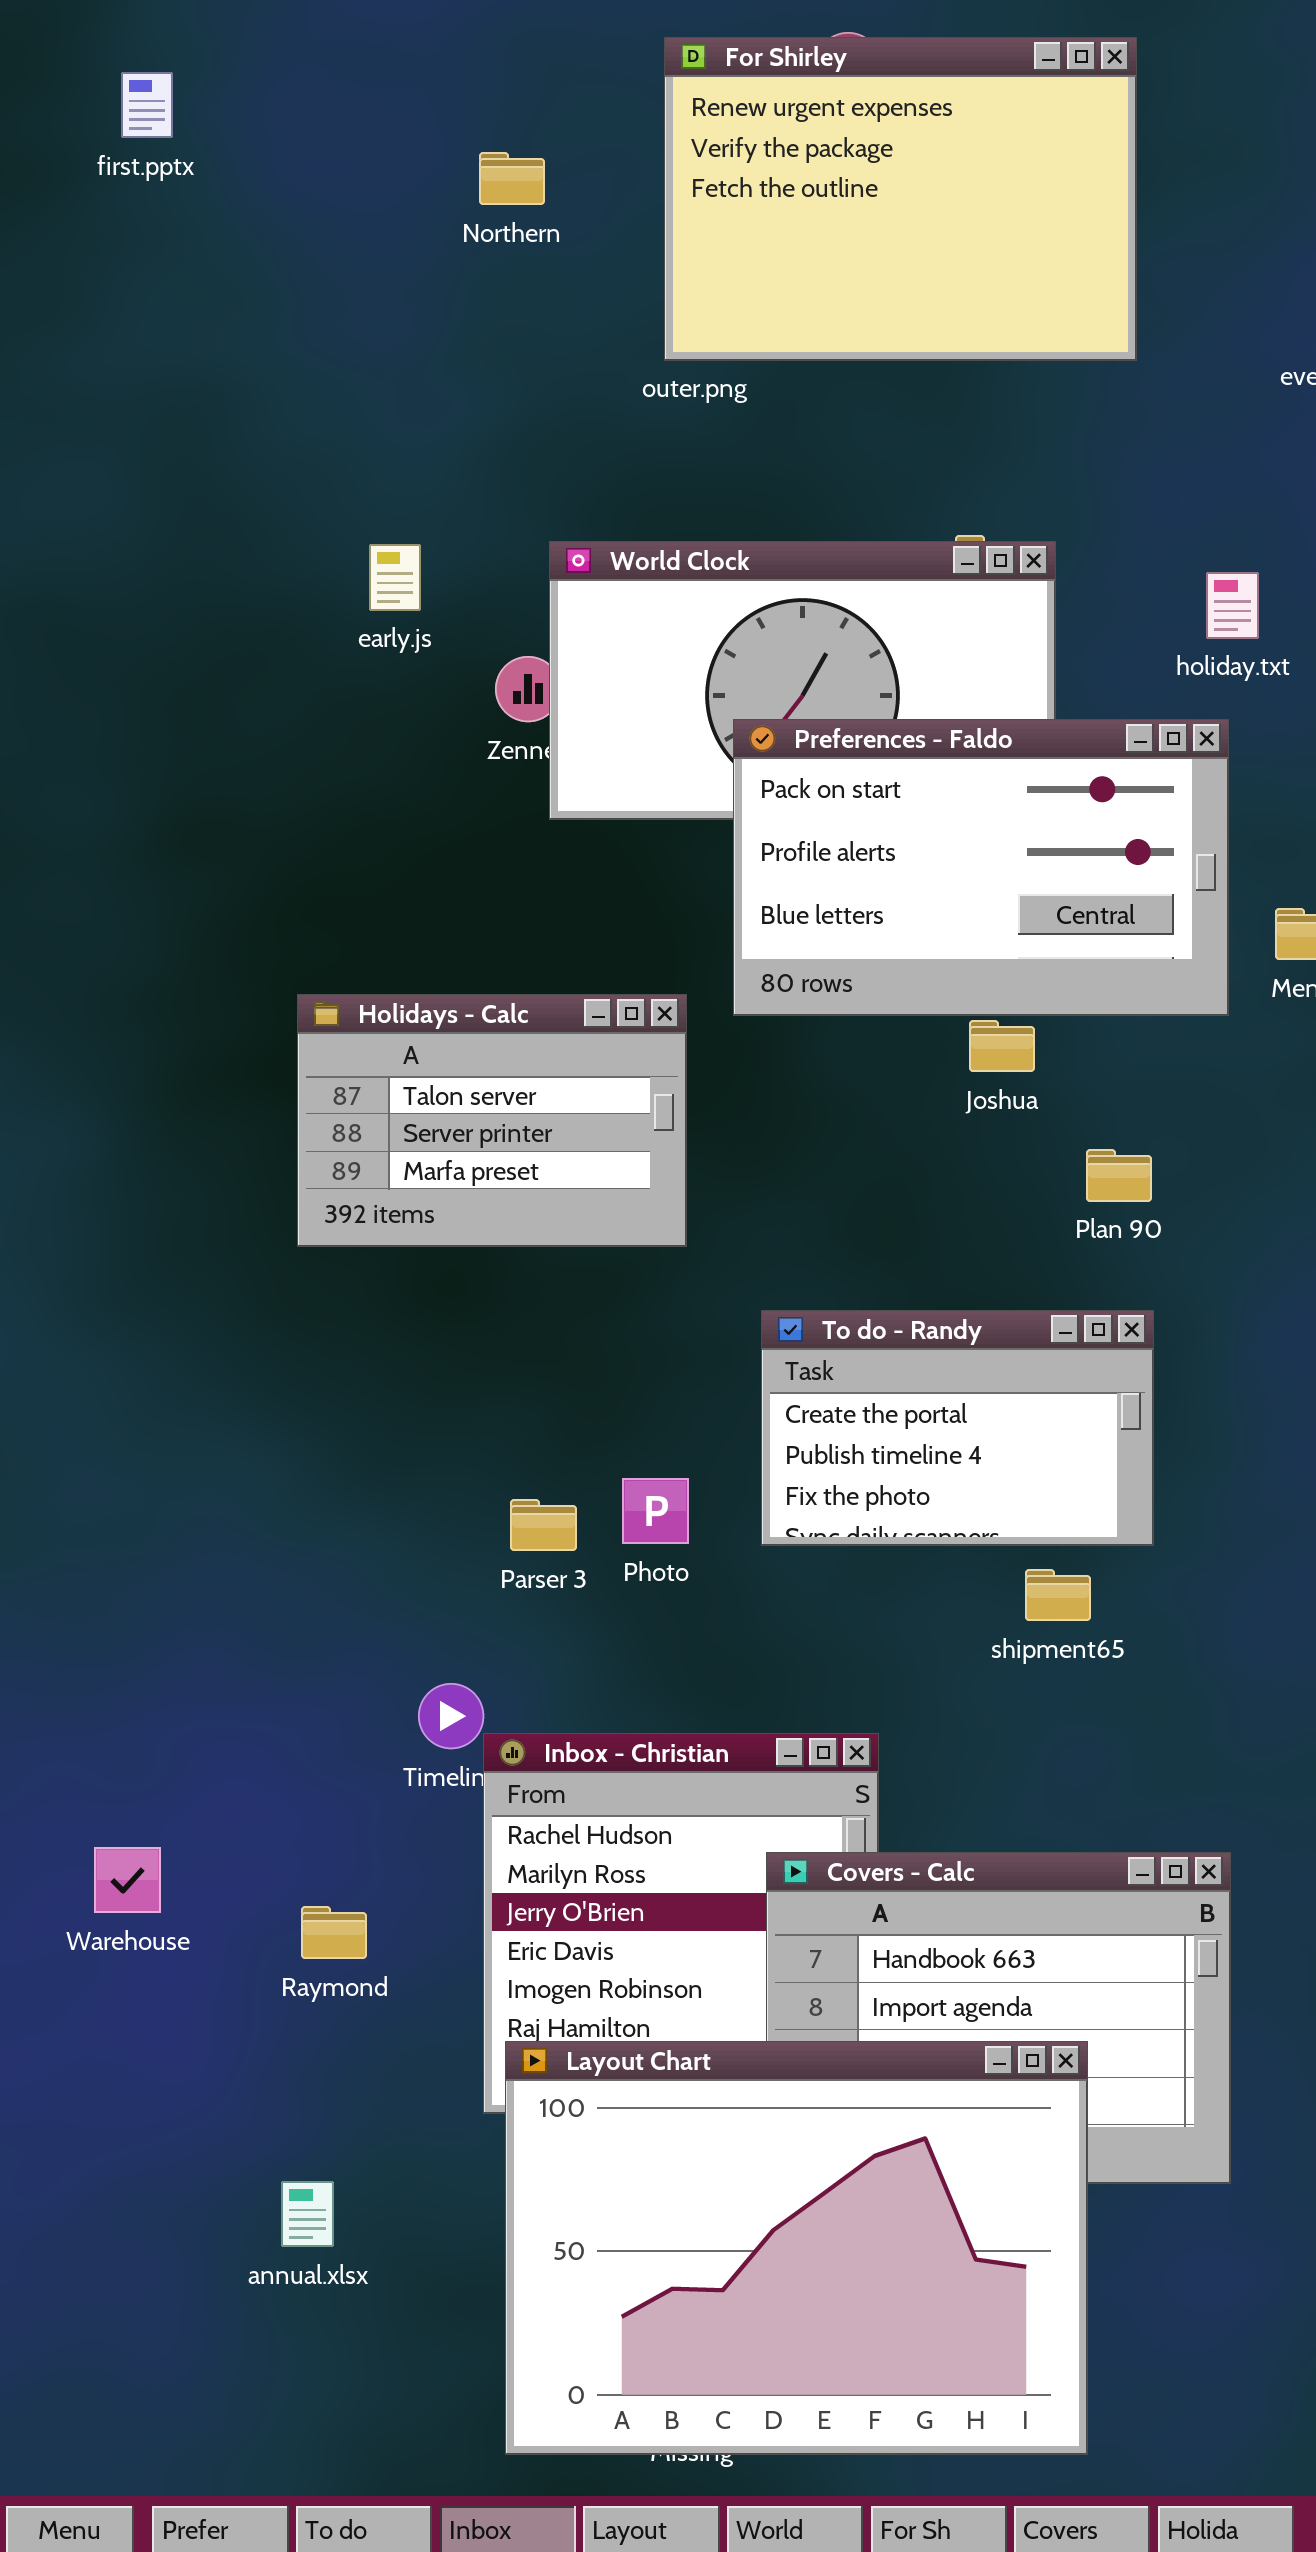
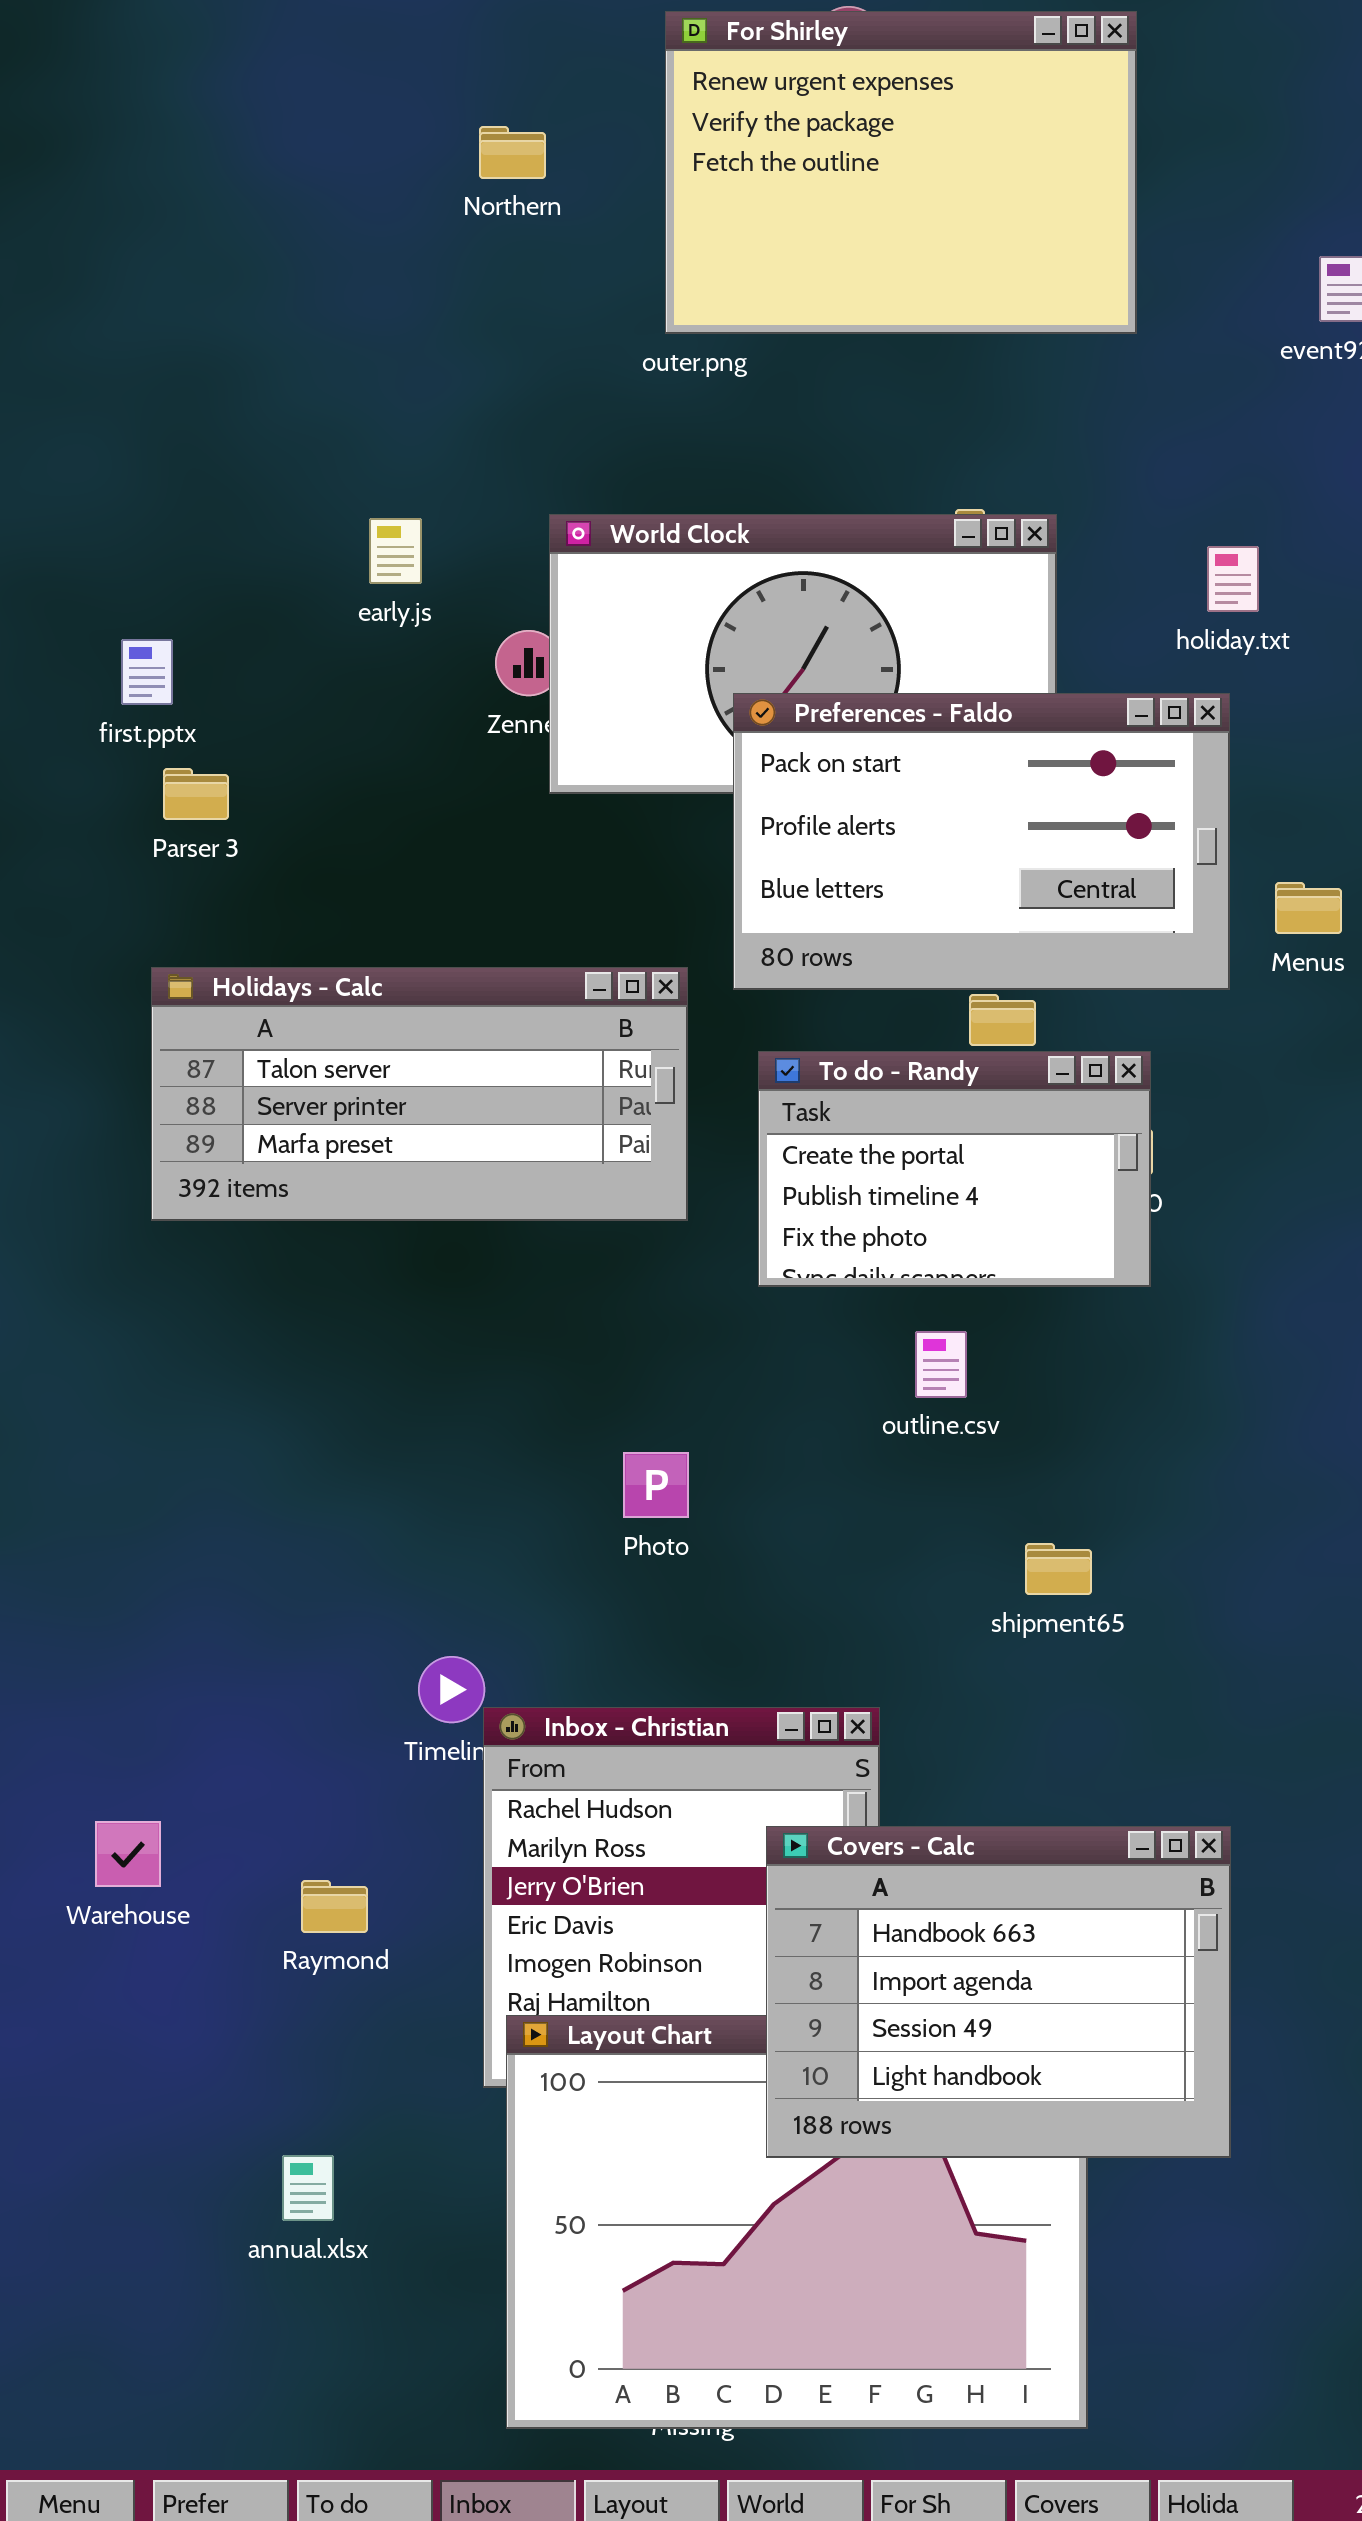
first.pptx: [121,72,173,138] -> [121,639,173,705], moved
Holidays - Calc: [297,994,687,1247] -> [151,967,688,1221], resized
To do - Randy: [761,1310,1154,1546] -> [758,1051,1151,1287], moved
Parser 3: [510,1499,577,1551] -> [163,768,229,820], moved
Covers - Calc: [766,1852,1231,2184] -> [766,1826,1231,2158], raised

